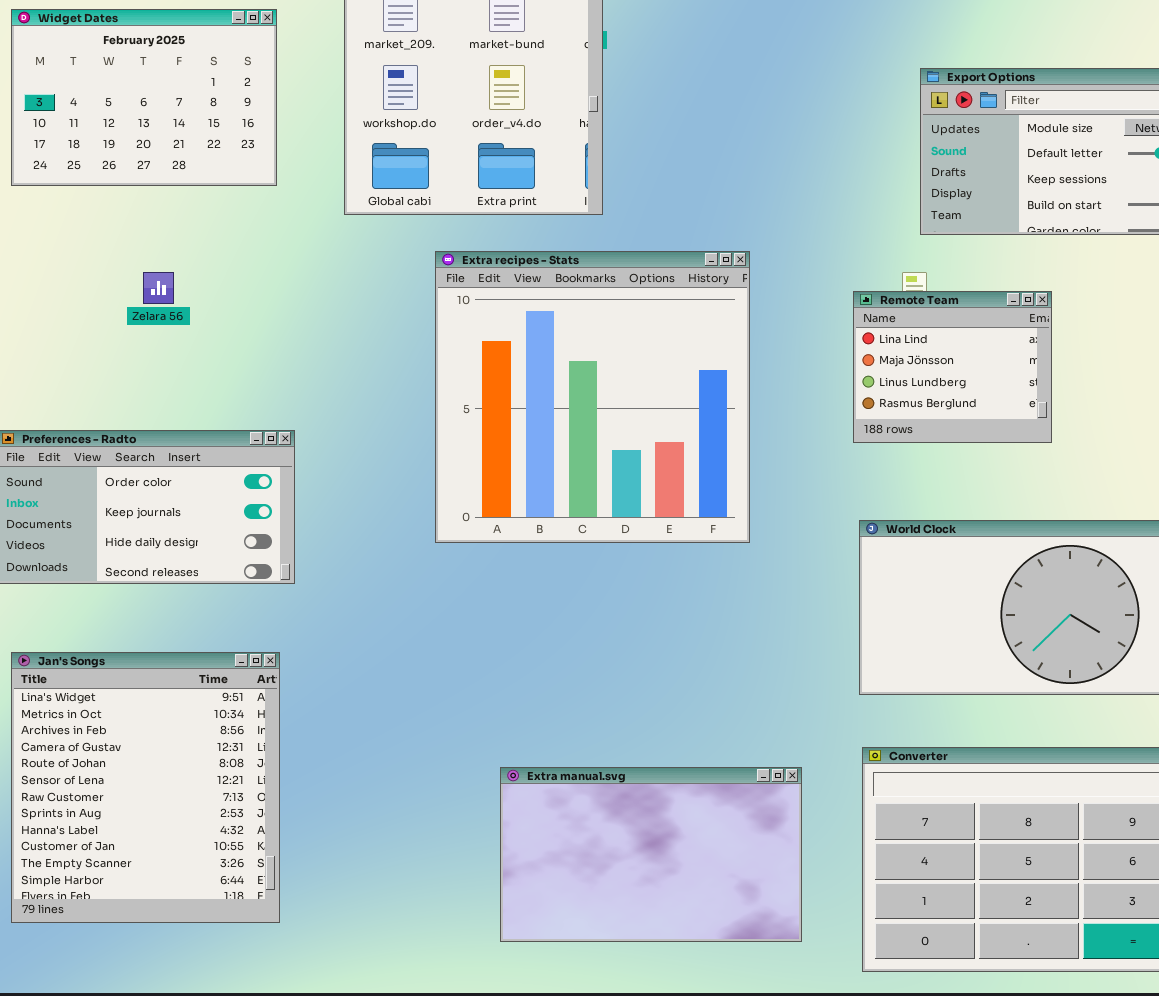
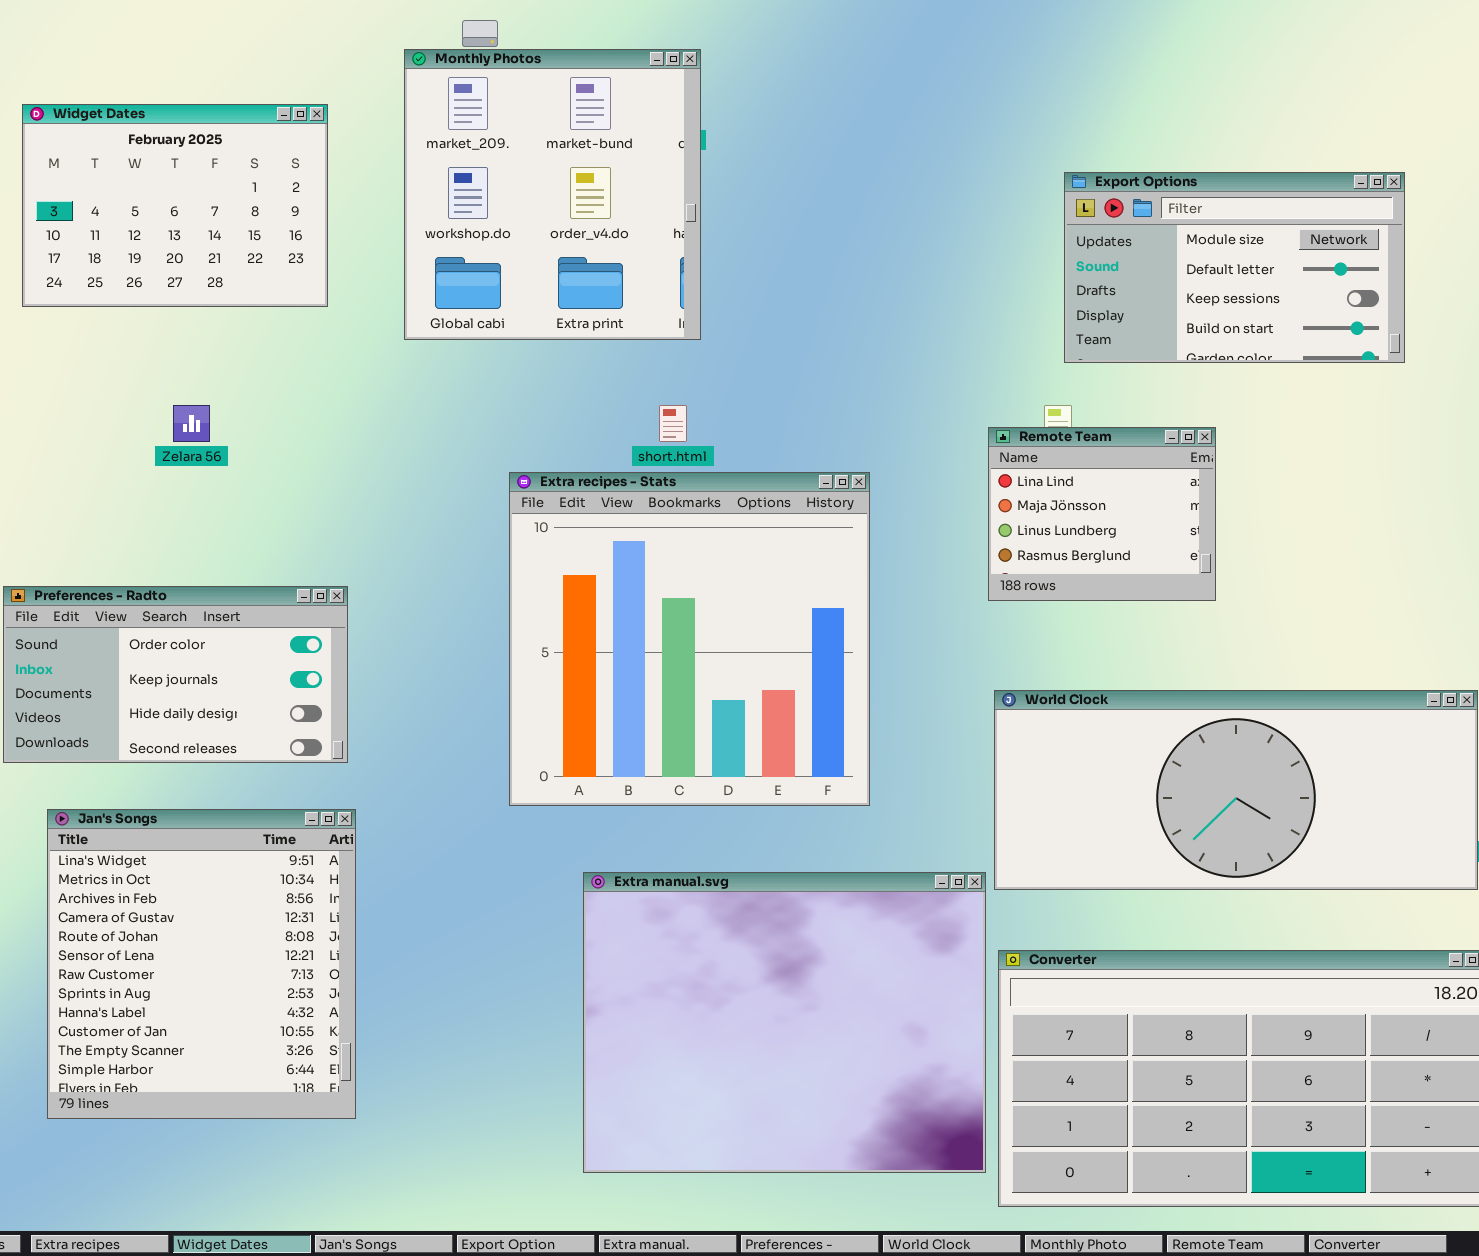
Extra recipes - Stats: [435,251,750,543] -> [509,472,870,806], moved
Jan's Songs: [11,652,280,923] -> [47,809,356,1119], moved
Extra manual.svg: [500,767,802,942] -> [583,872,986,1173], resized

